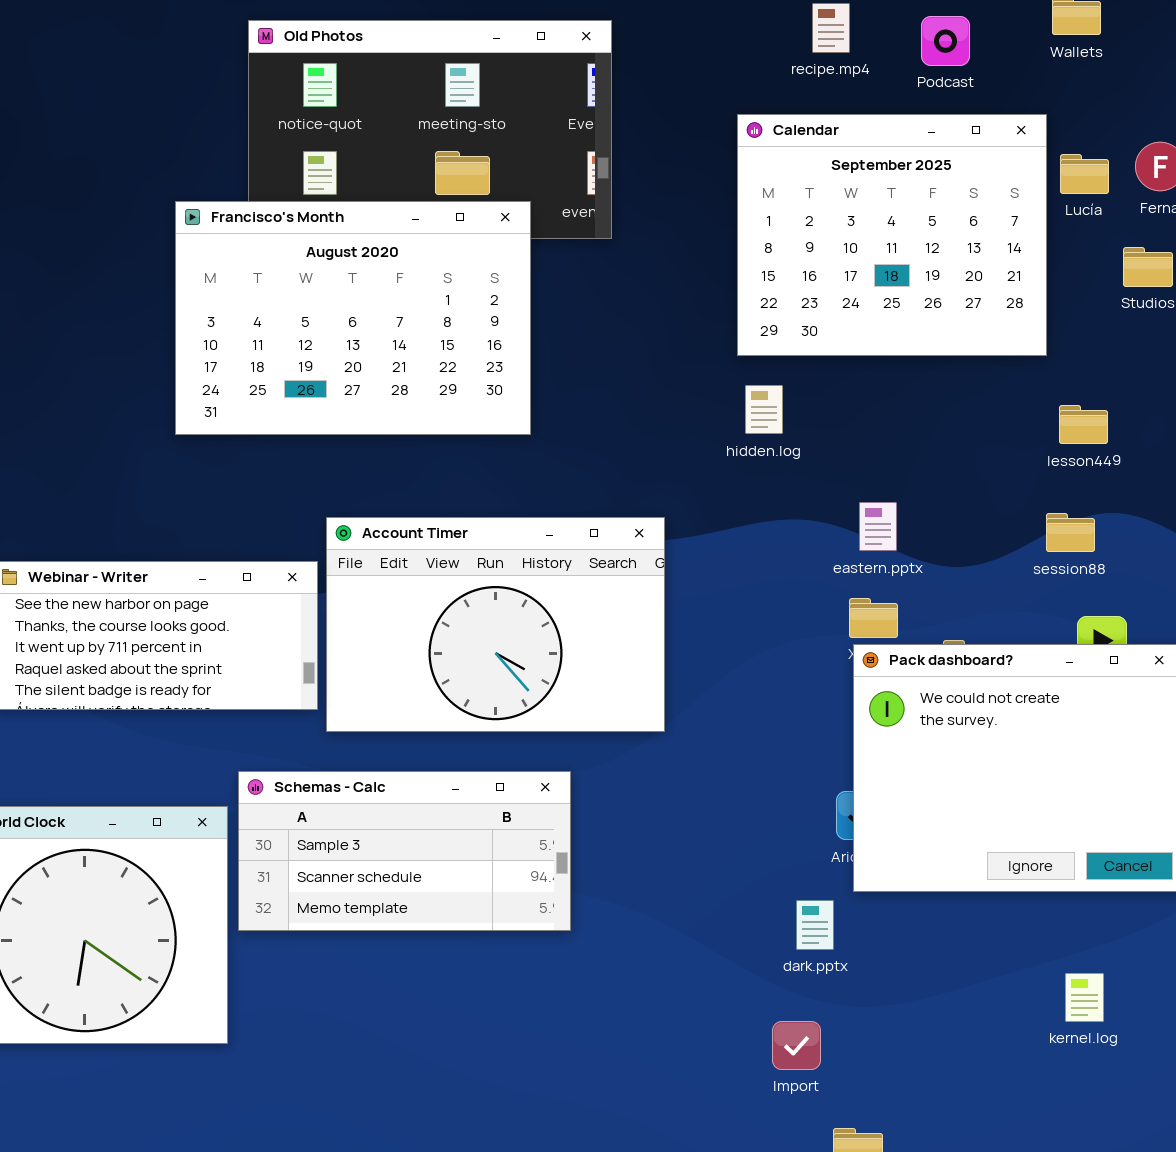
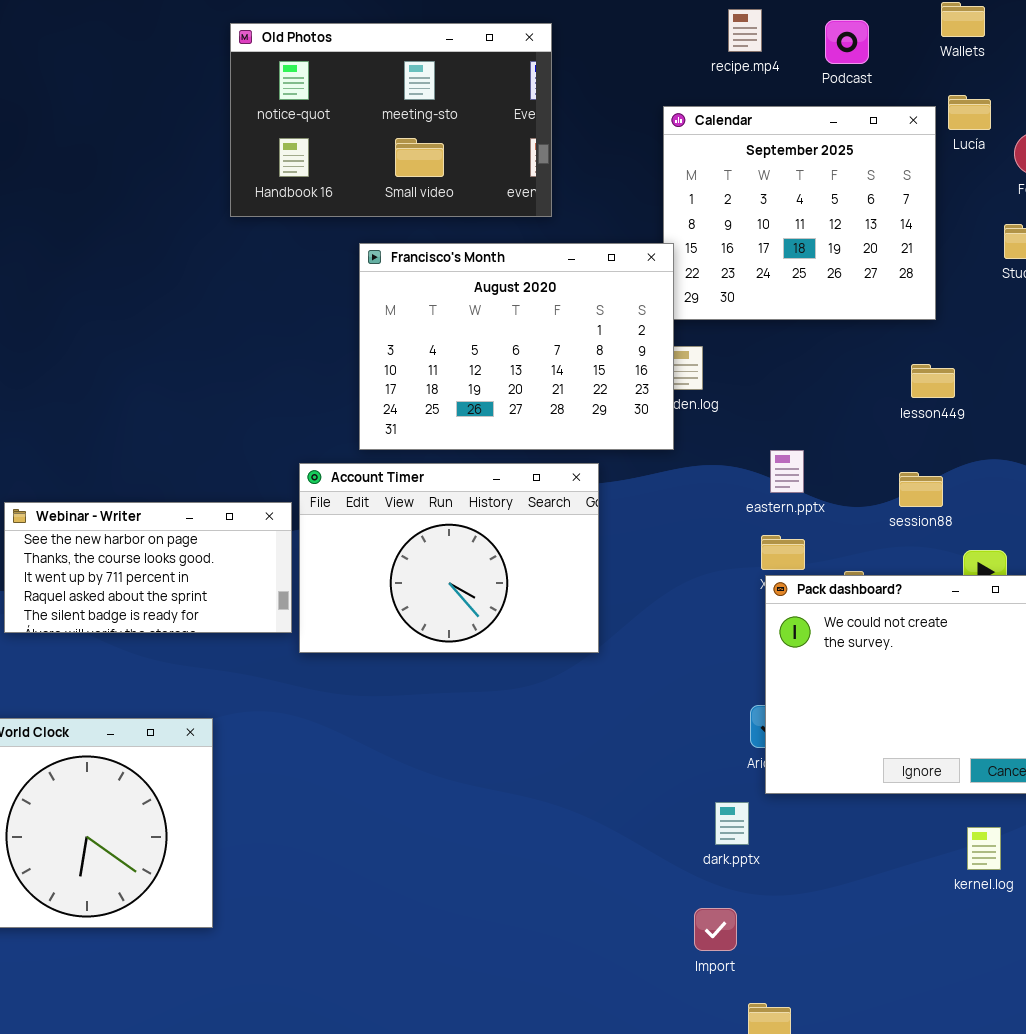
Lucía: [1060,154,1109,194] -> [948,95,991,130], moved
Francisco's Month: [175,201,531,435] -> [359,243,674,450], moved
lesson449: [1059,405,1108,444] -> [911,364,955,398], moved
session88: [1046,513,1095,552] -> [899,472,943,507], moved
Schemas - Calc: [238,771,571,931] -> none, closed
kernel.log: [1065,973,1104,1022] -> [967,827,1001,870], moved

